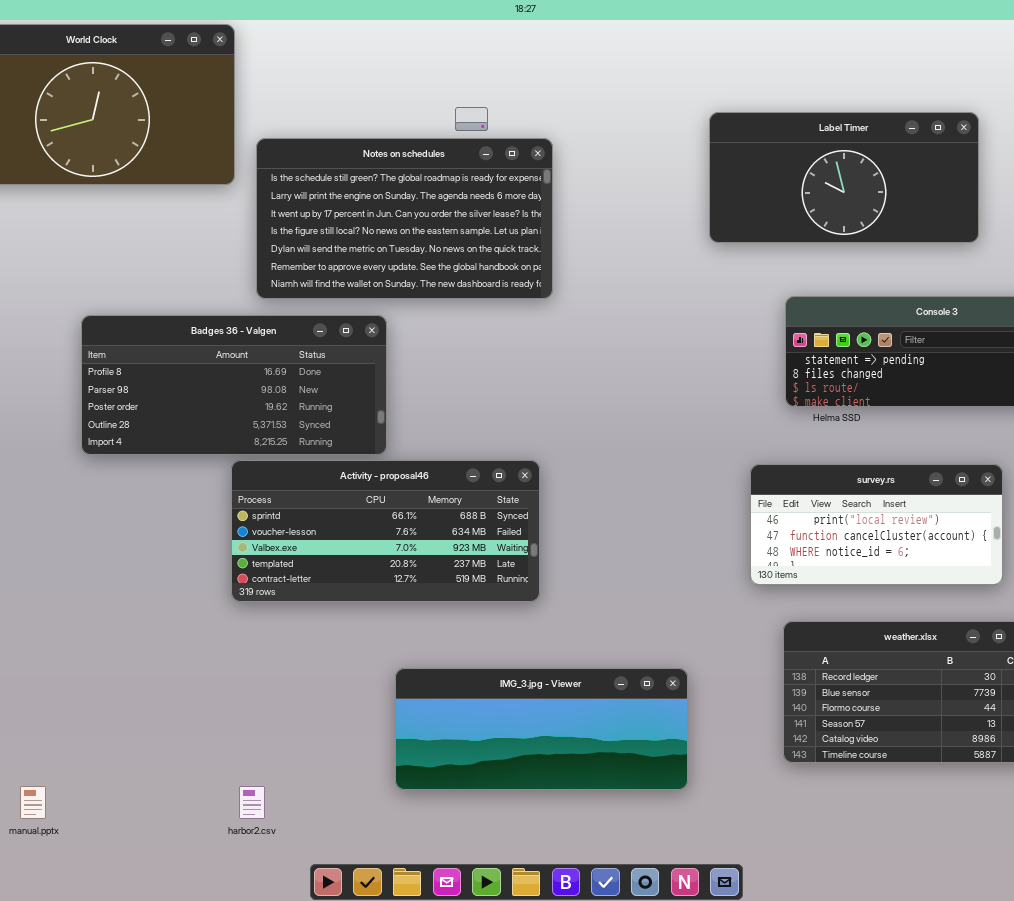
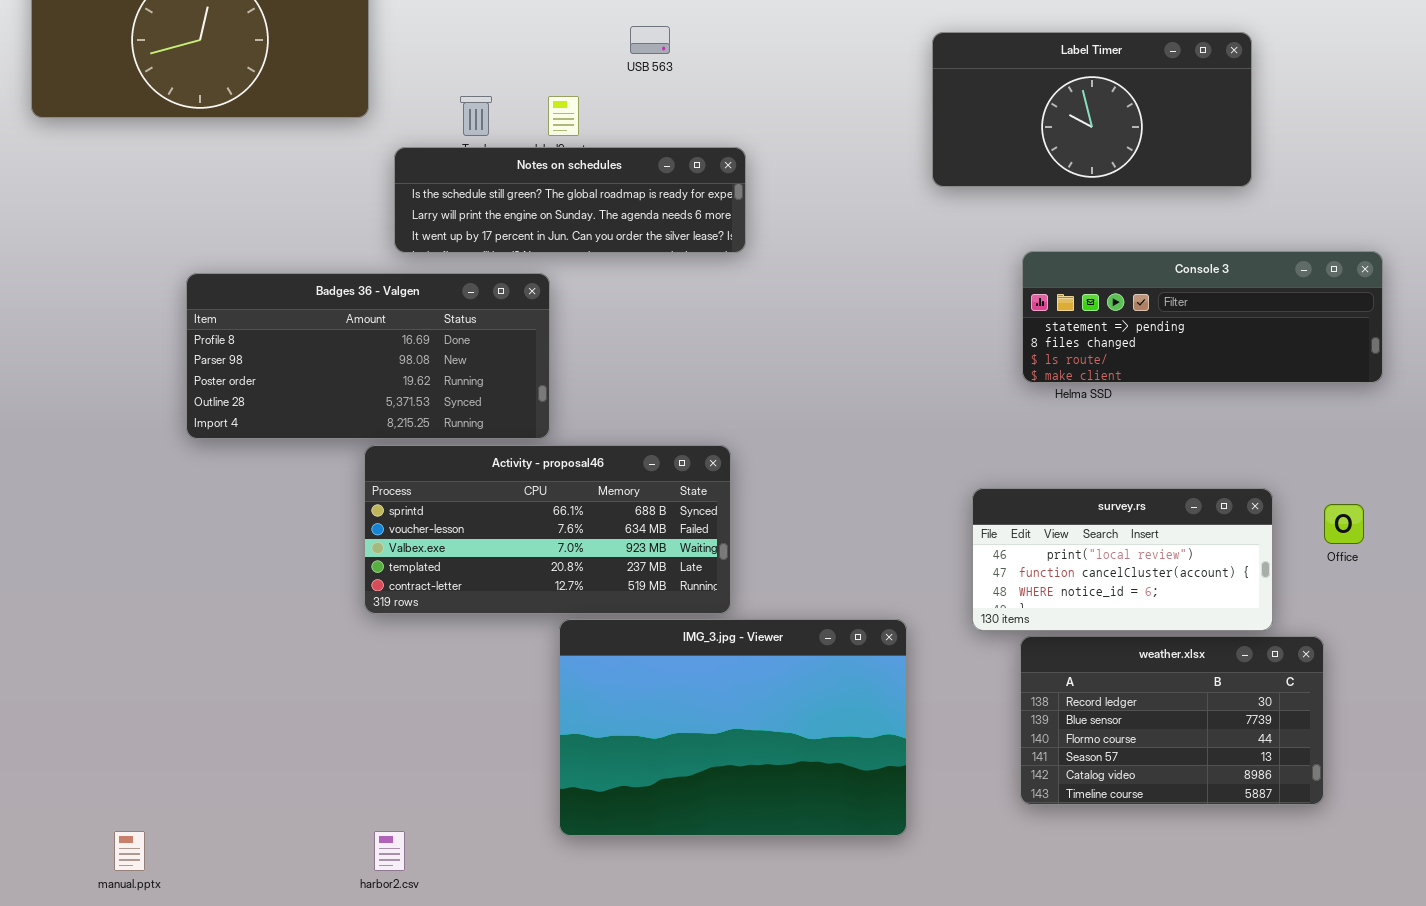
Notes on schedules: [256,138,553,299] -> [394,147,746,253], resized
survey.rs: [750,464,1003,585] -> [972,488,1273,631], moved
IMG_3.jpg - Viewer: [395,668,688,790] -> [559,619,907,836], resized

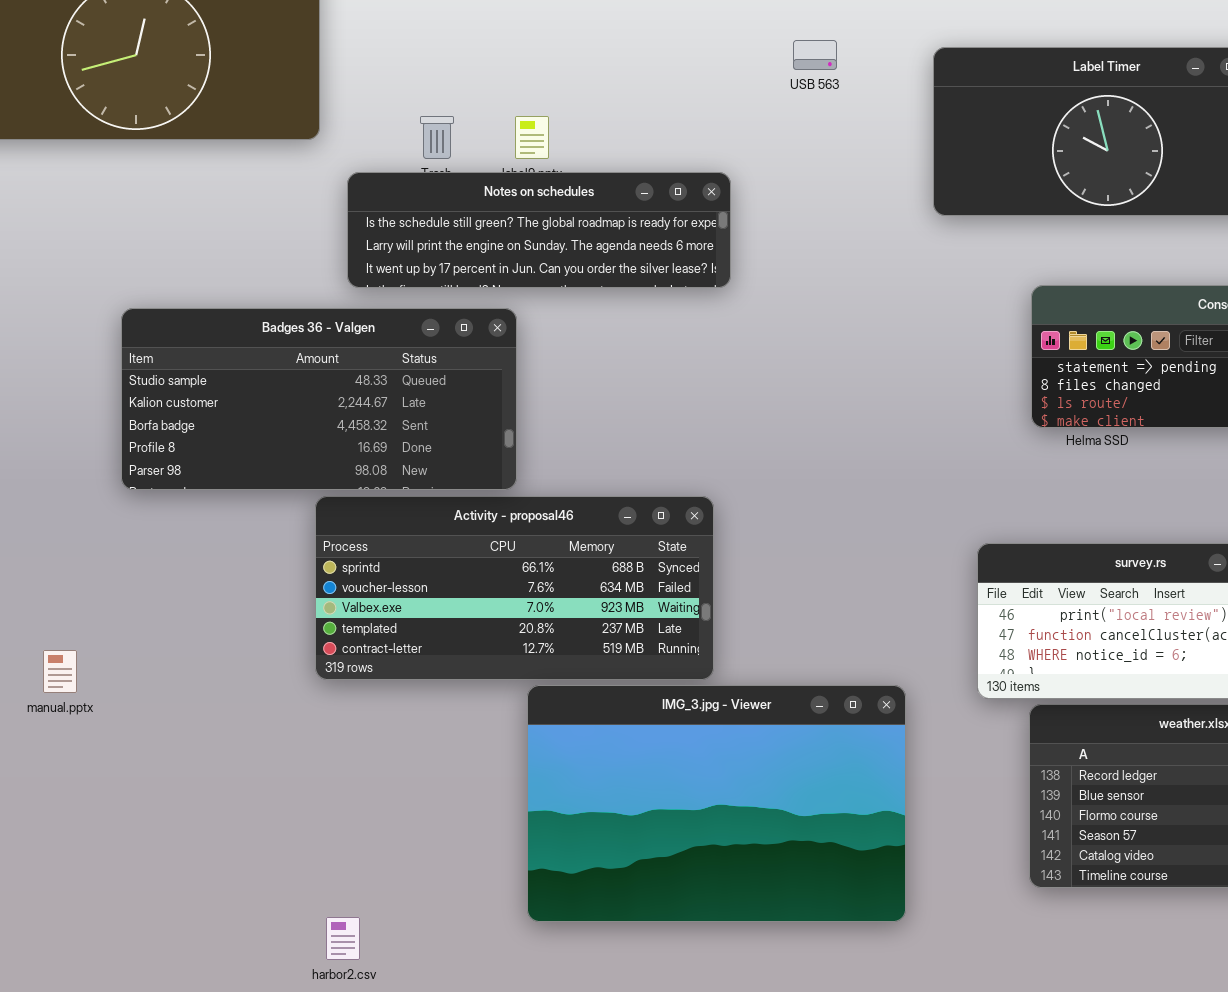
USB 563: [630,26,670,54] -> [793,40,837,70], moved
Badges 36 - Valgen: [186,273,550,439] -> [121,308,517,490], scrolled up 3 rows
manual.pptx: [114,831,145,871] -> [43,650,77,693], moved

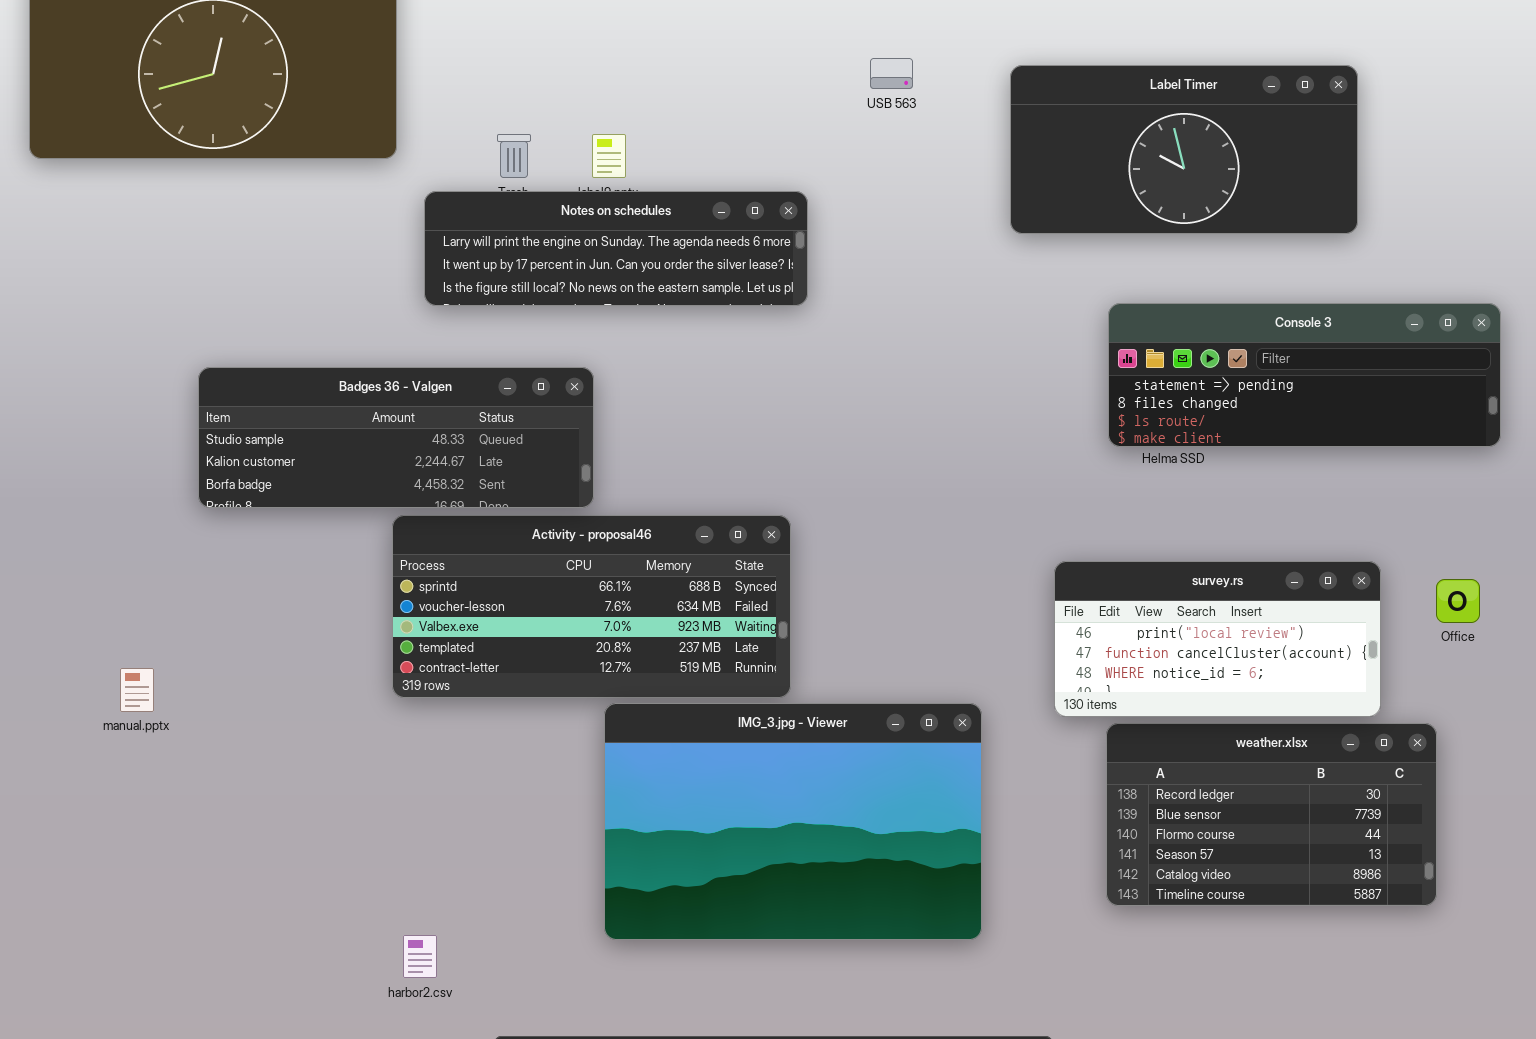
Notes on schedules: [347,172,731,288] -> [424,191,808,306], scrolled down 1 row
Badges 36 - Valgen: [121,308,517,490] -> [198,367,594,508], resized

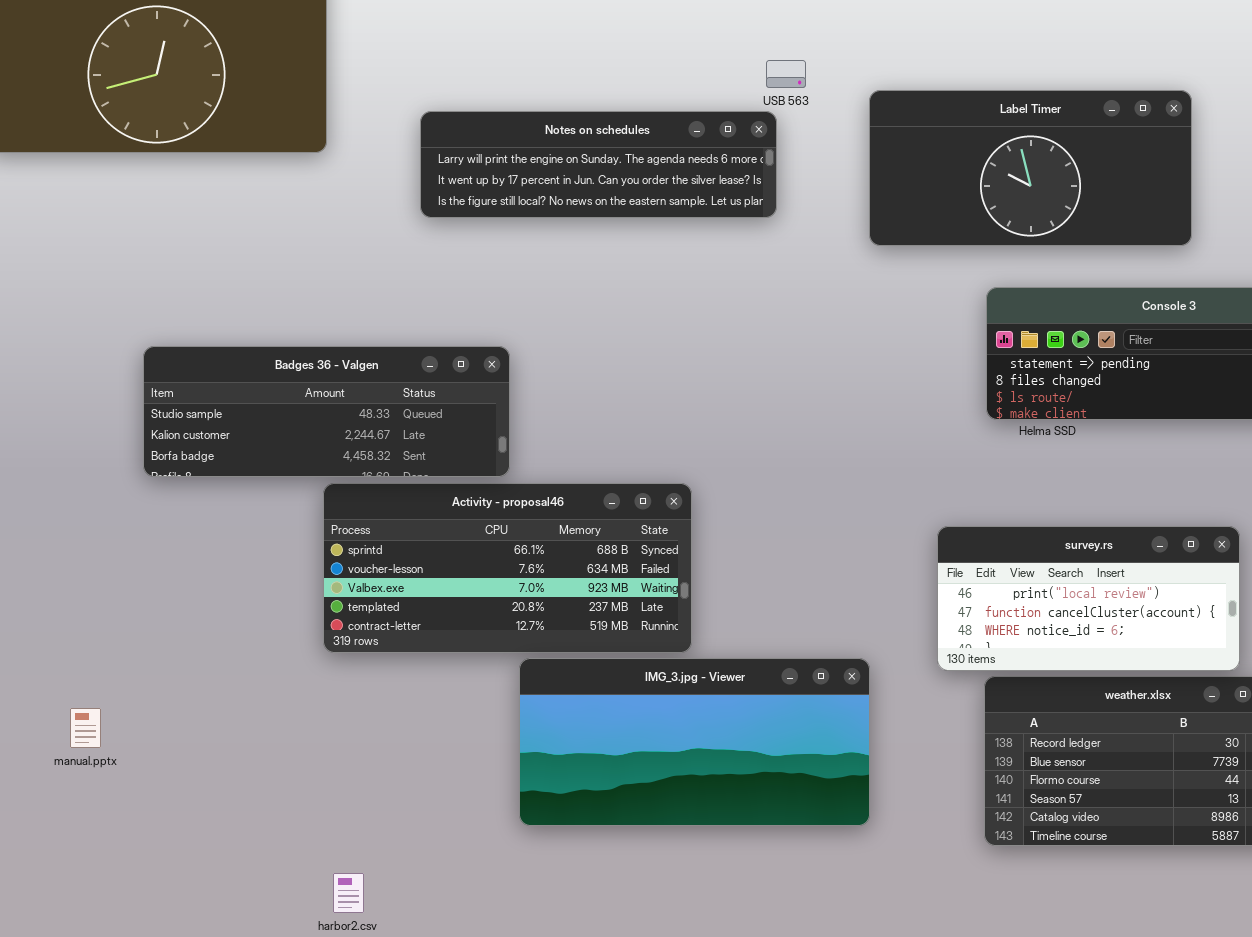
Label Timer: [1010,65,1358,234] -> [869,90,1192,246], moved
Notes on schedules: [424,191,808,306] -> [420,111,777,218], moved
manual.pptx: [120,668,154,712] -> [70,708,101,748], moved
IMG_3.jpg - Viewer: [604,703,982,940] -> [519,658,870,826], resized

